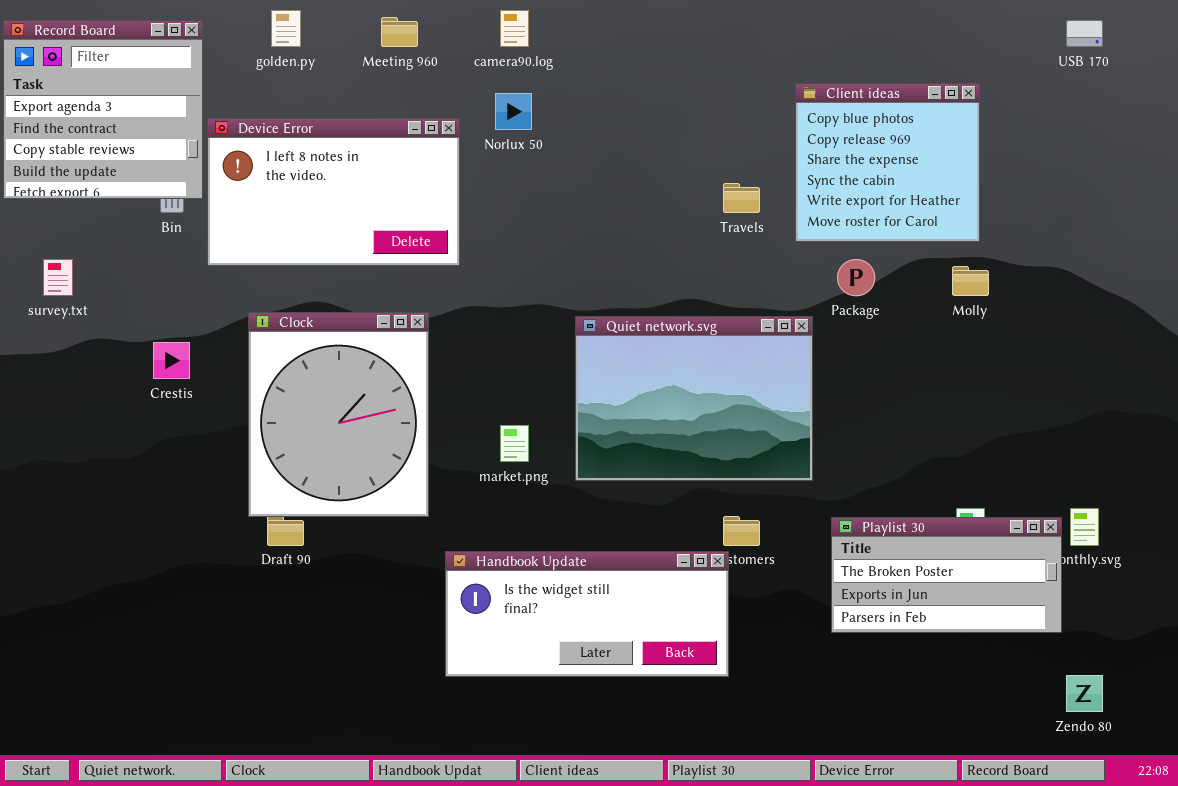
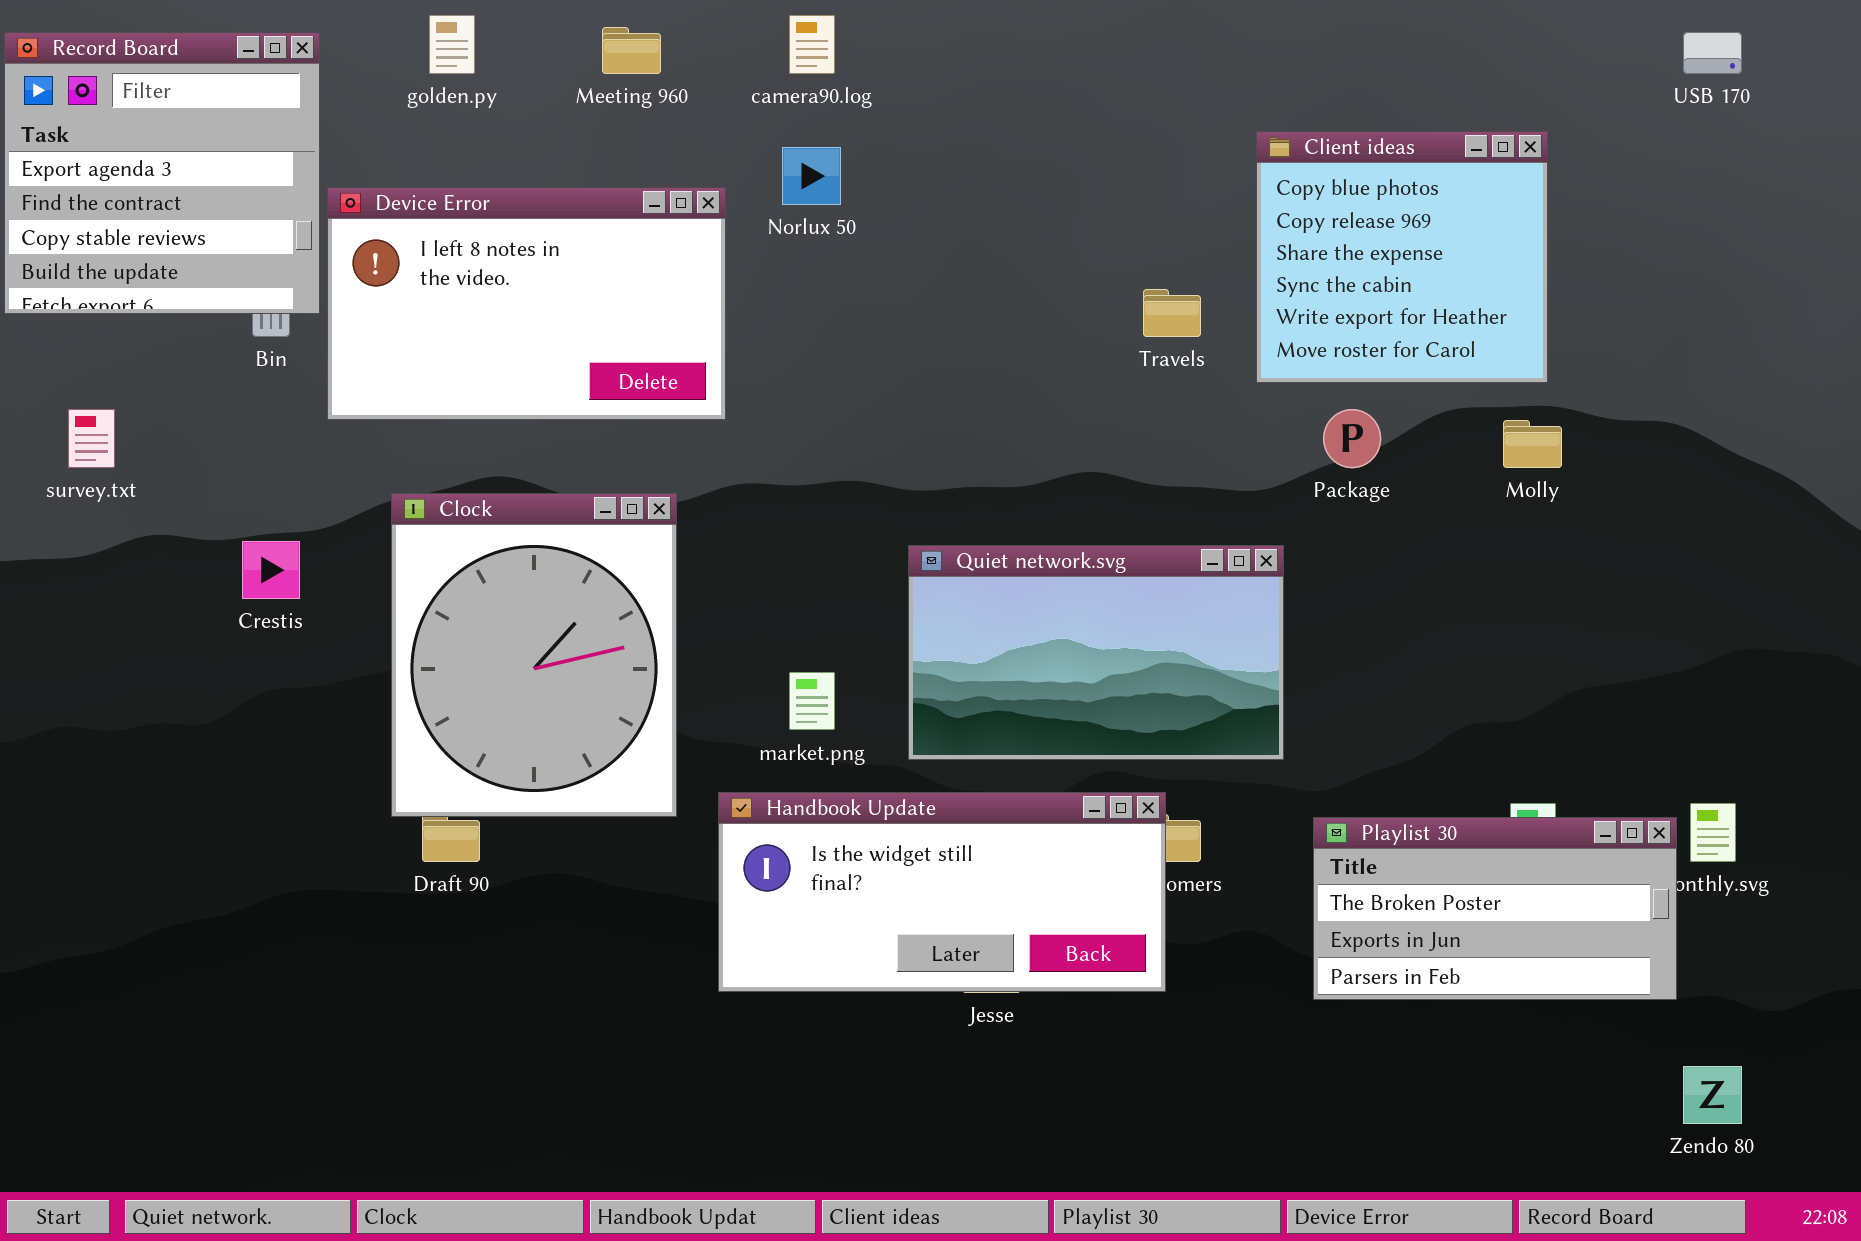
Quiet network.svg: [575,316,813,481] -> [908,545,1284,760], resized
Handbook Update: [445,551,729,677] -> [718,792,1166,992], moved

